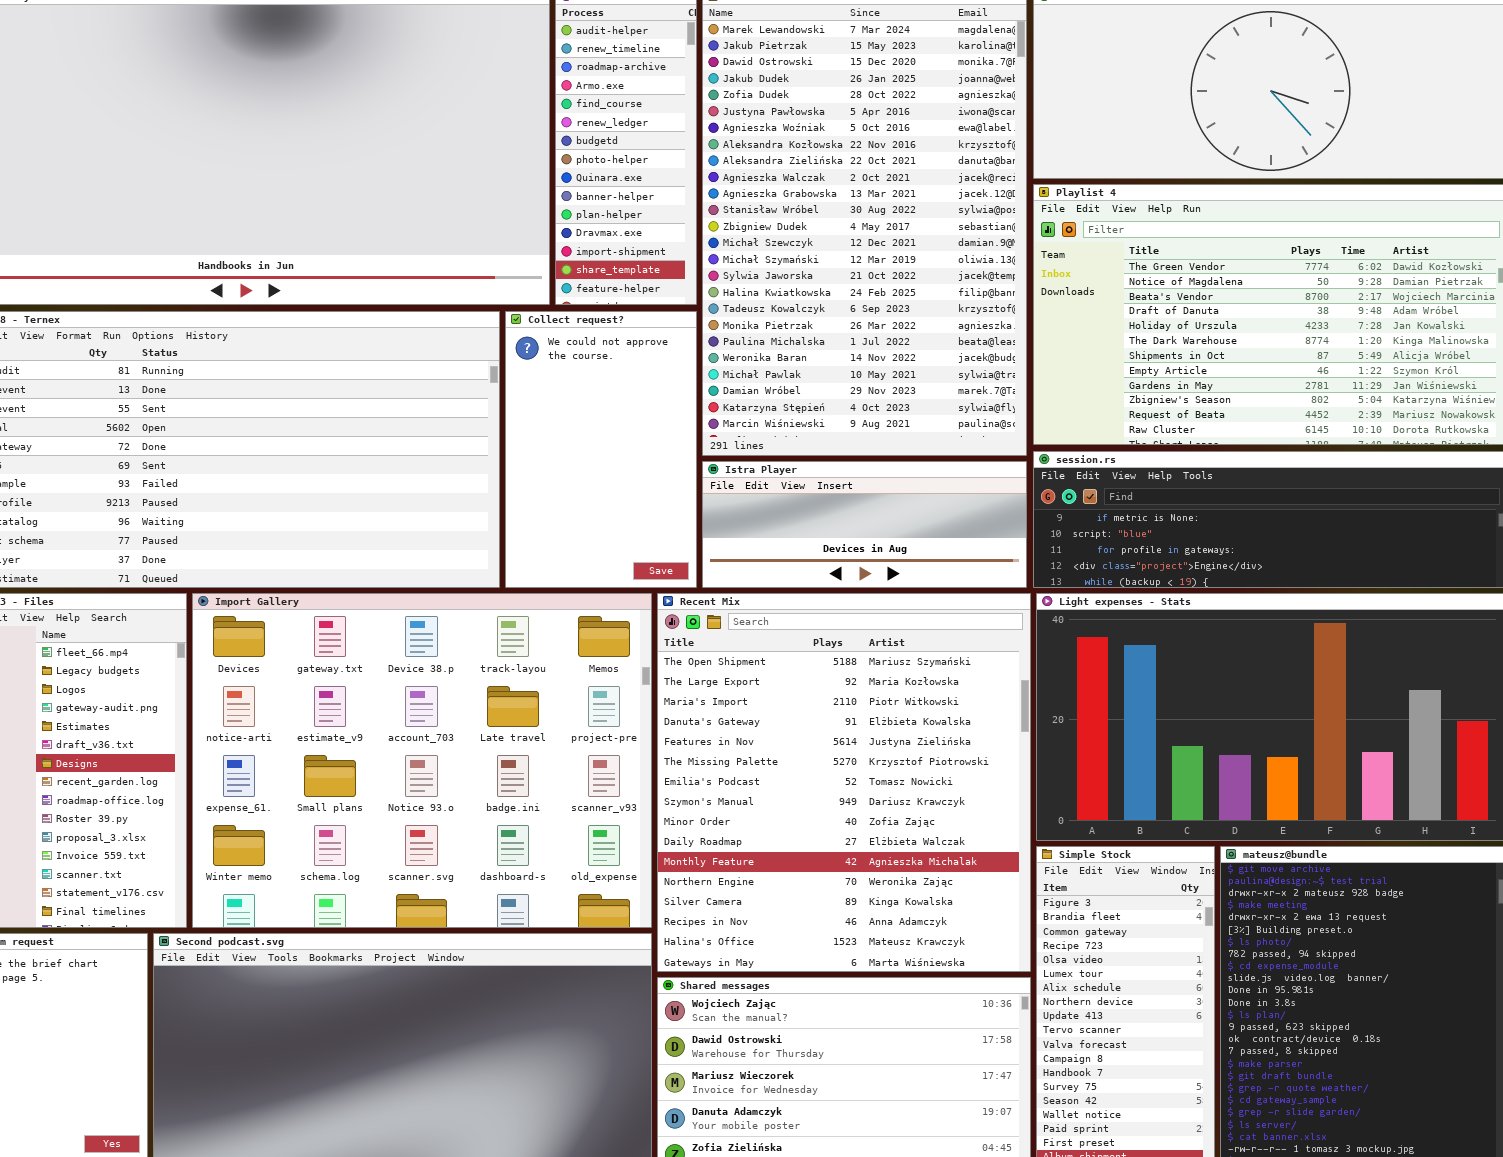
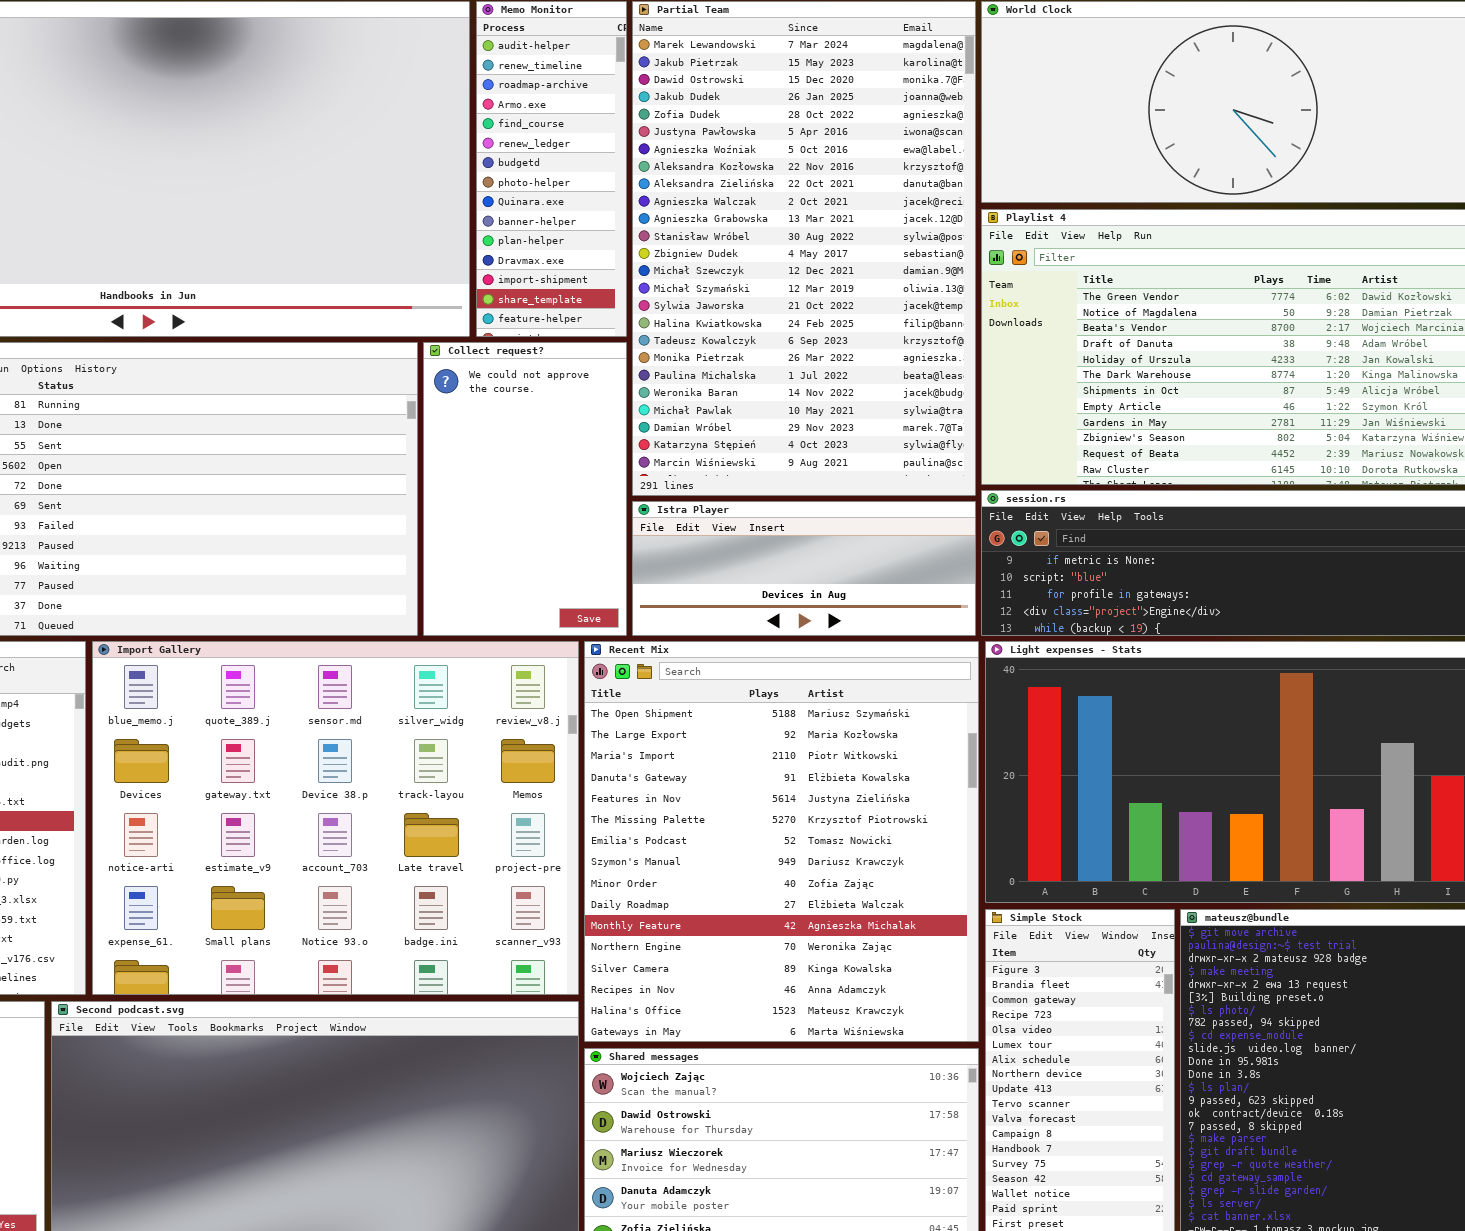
Import Gallery: [192,593,652,928] -> [92,641,579,995], scrolled up 1 row

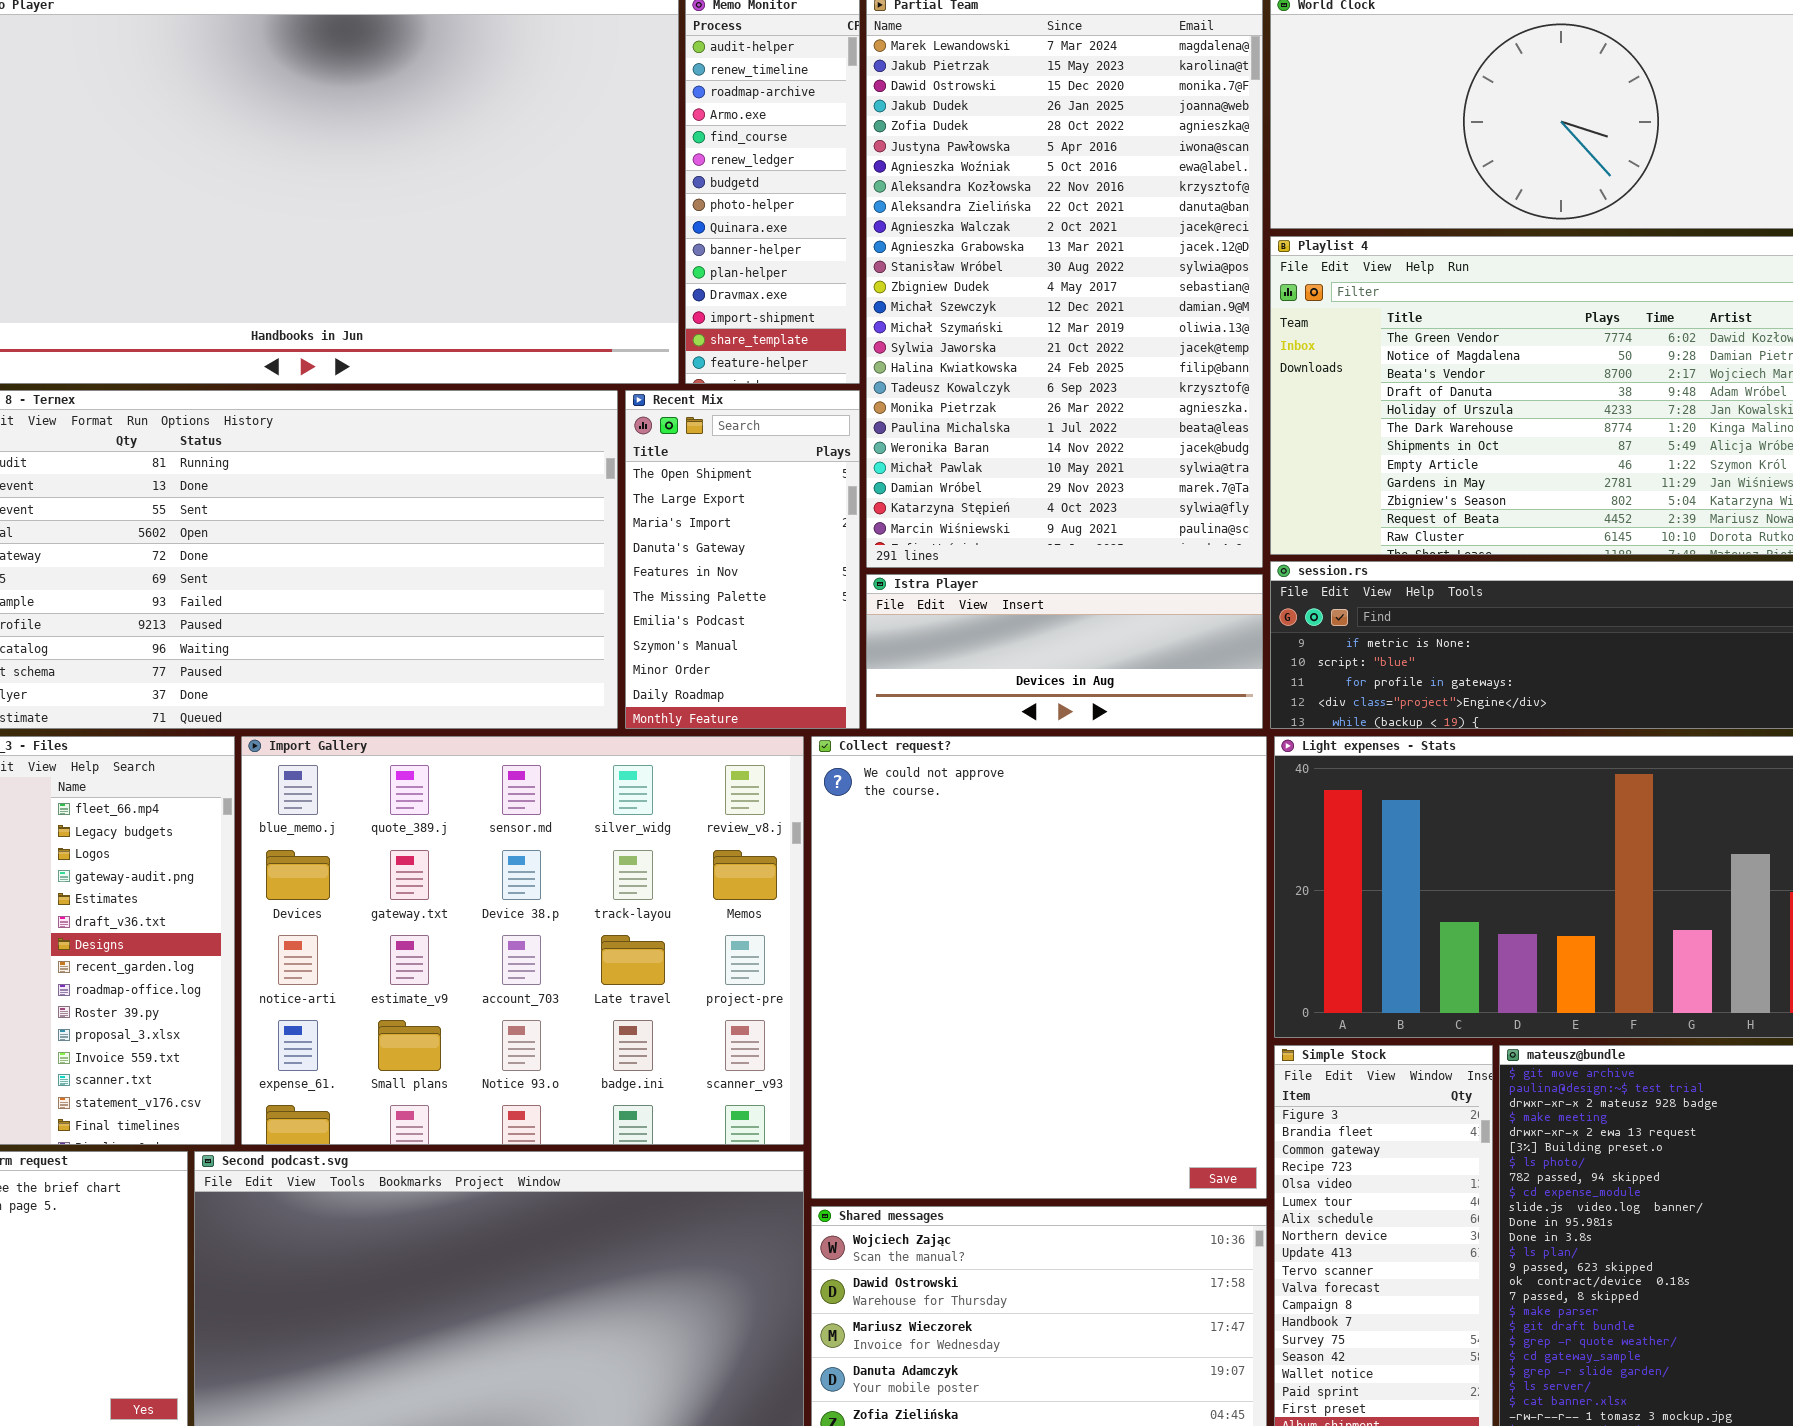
Collect request?: [423,342,627,636] -> [811,736,1267,1199], moved, resized
Recent Mix: [584,641,979,1042] -> [625,390,860,729], moved, resized

